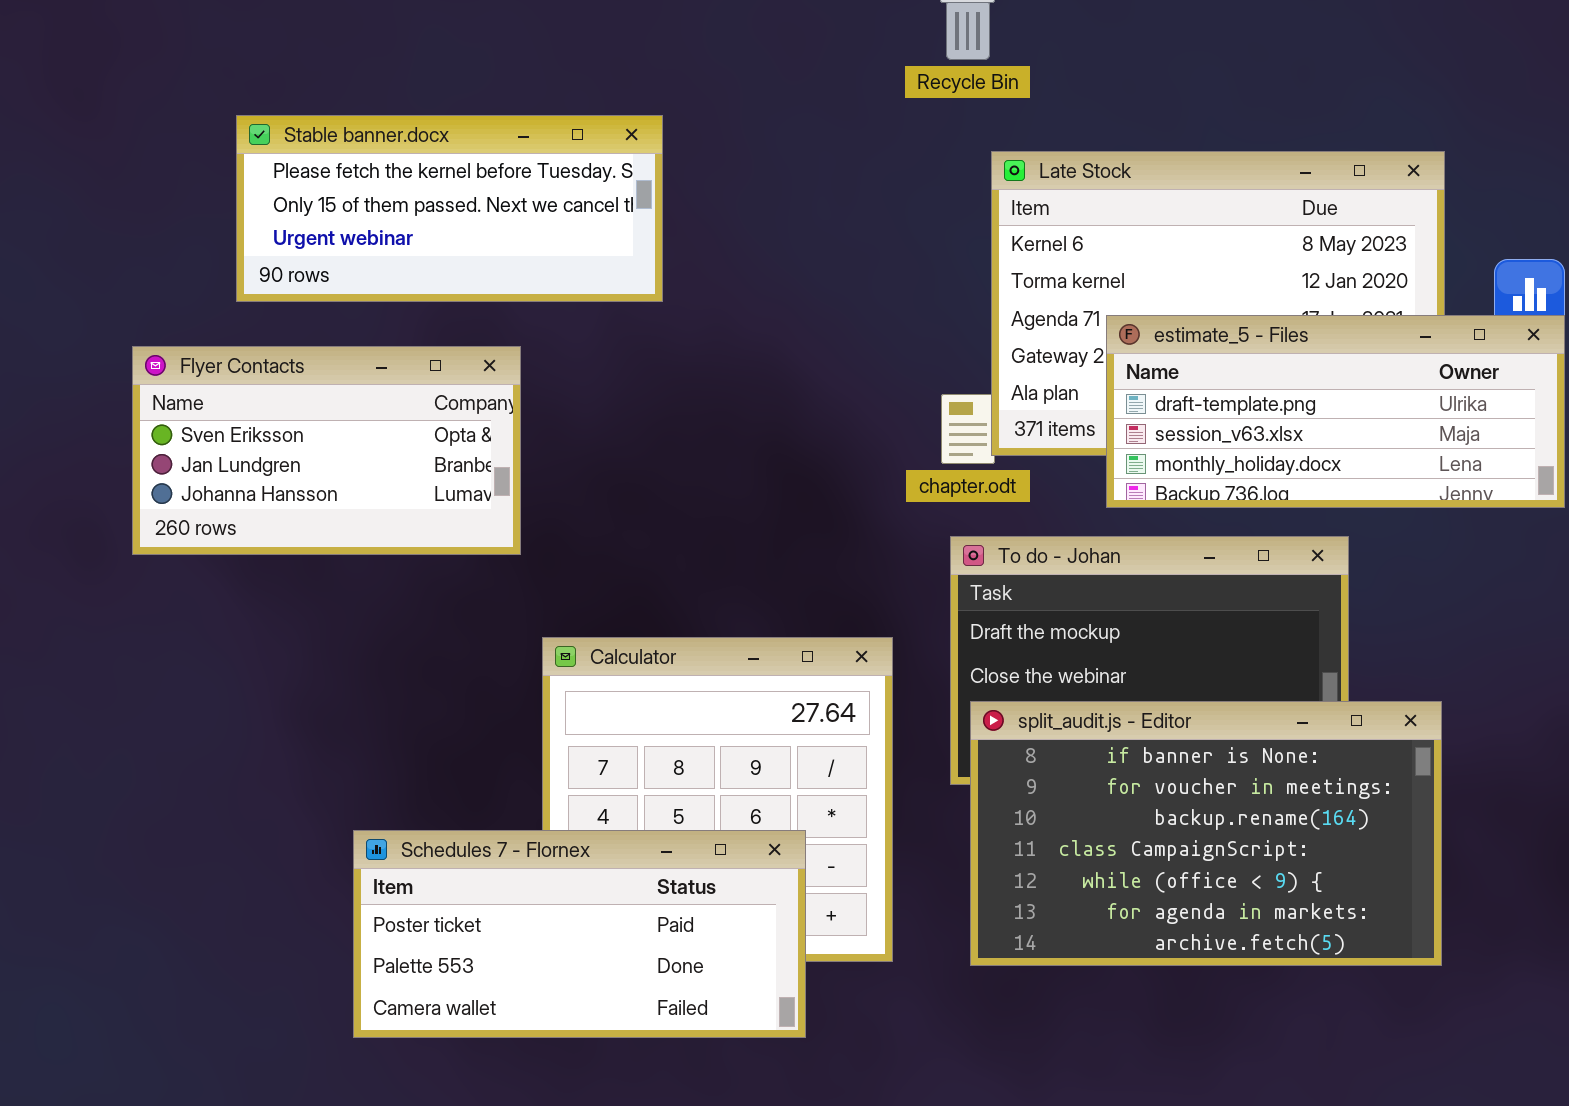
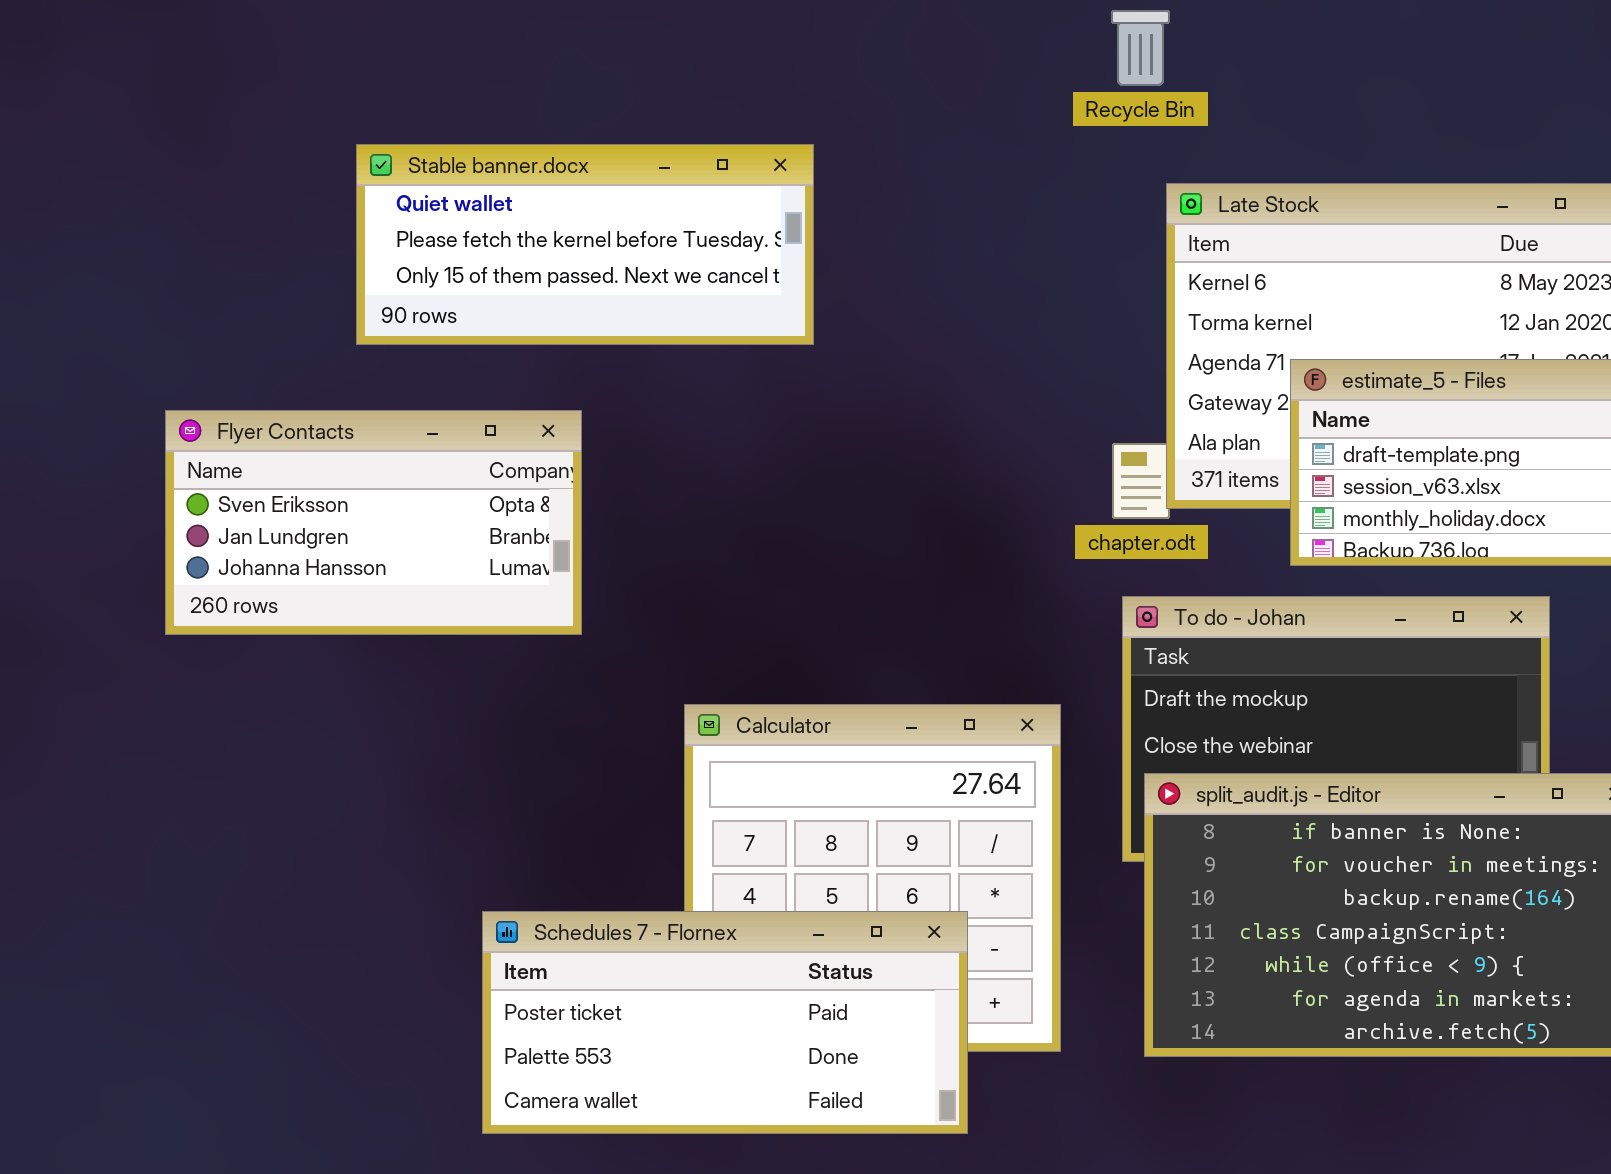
Stable banner.docx: [236,115,663,302] -> [356,144,814,345], scrolled up 1 row
Flyer Contacts: [132,346,521,555] -> [165,410,582,635], moved

